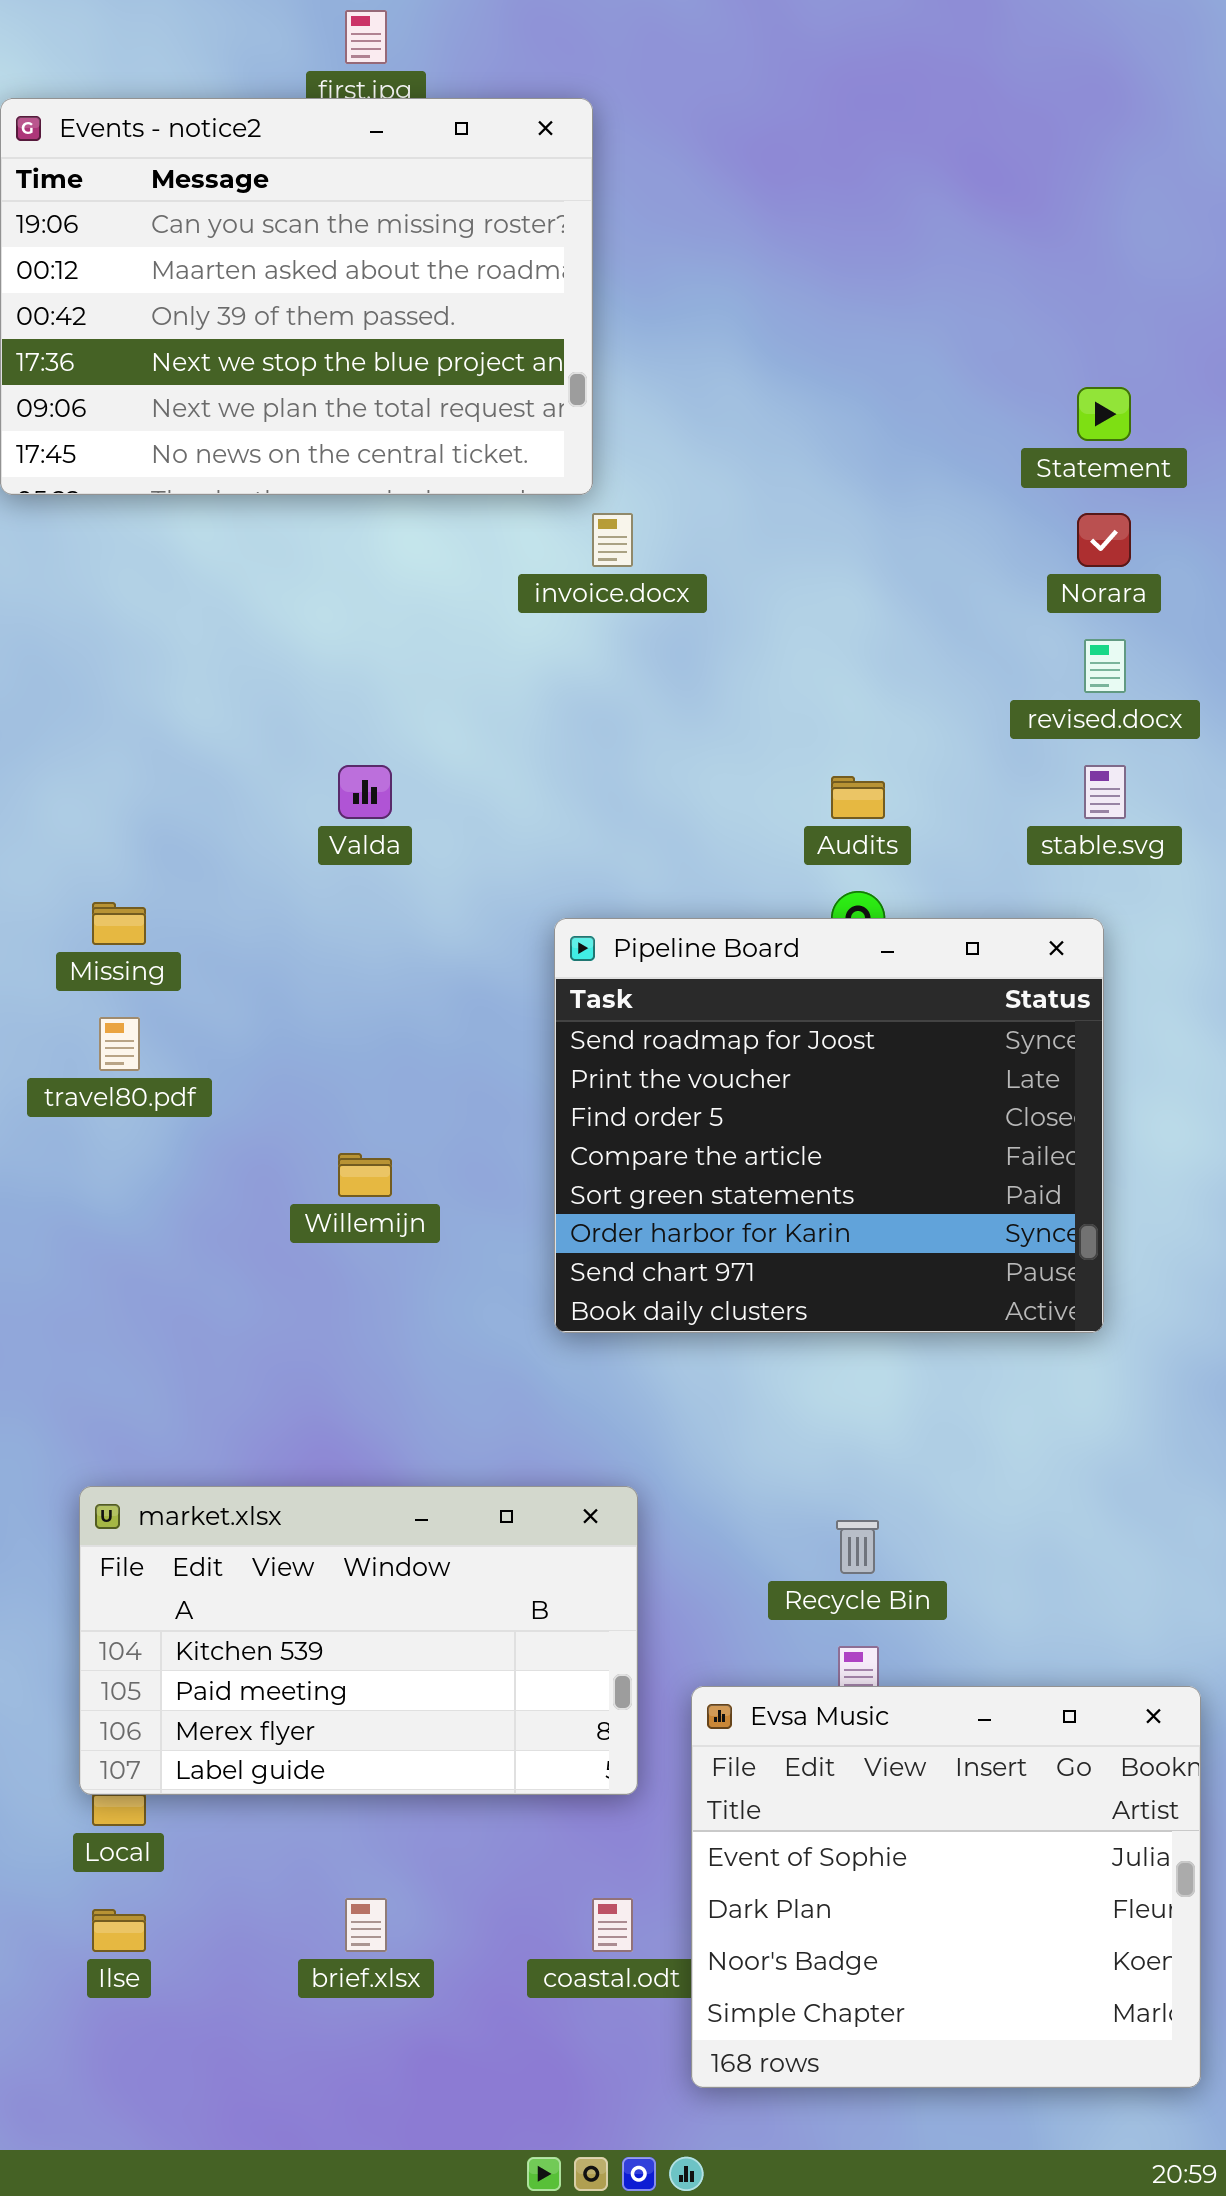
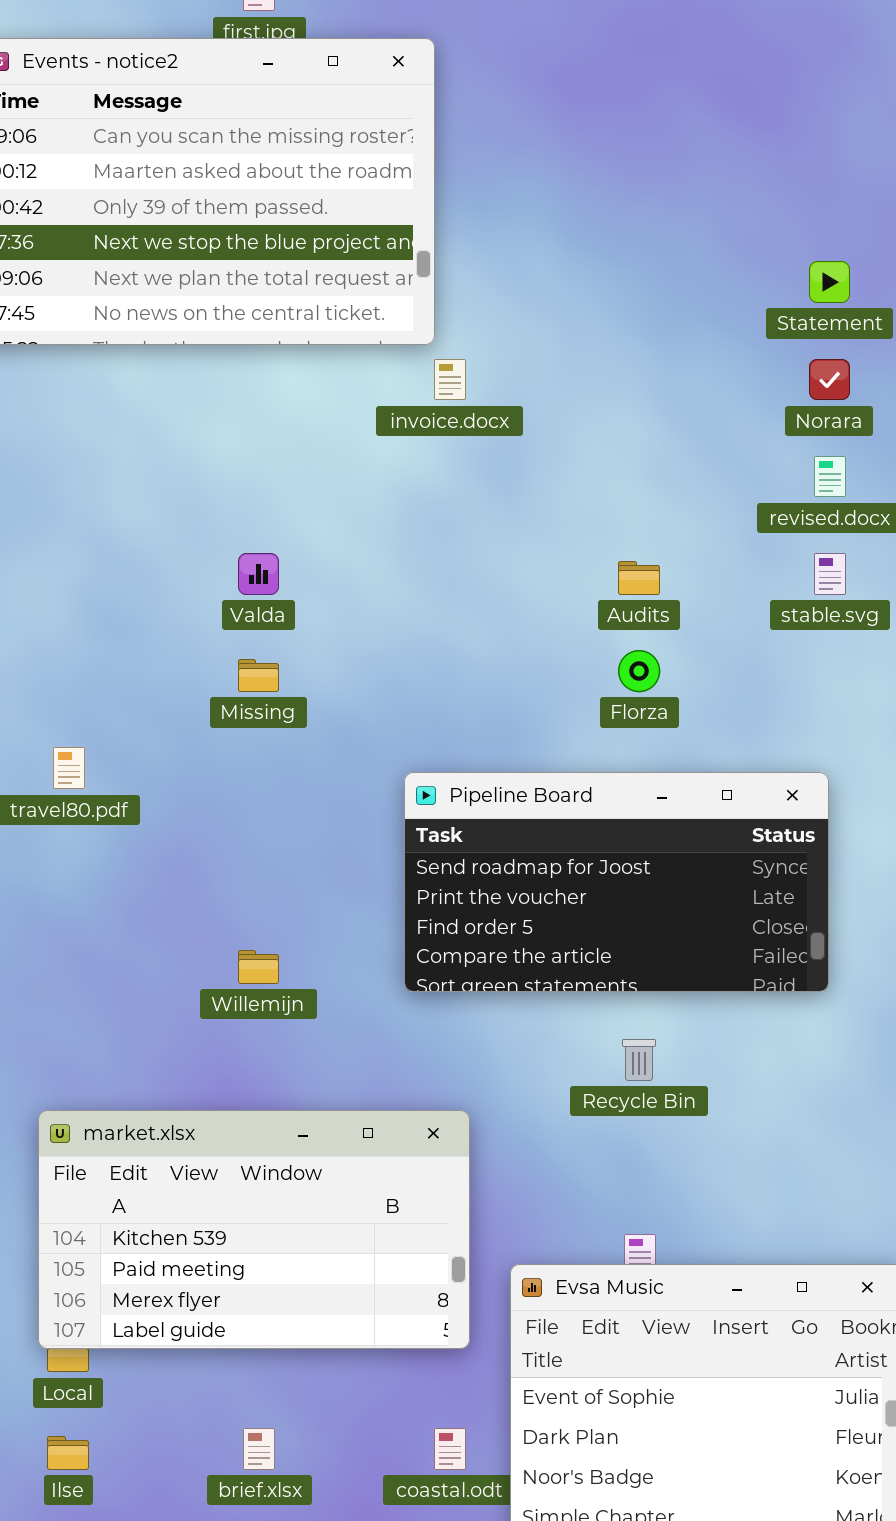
Missing: [92,902,146,945] -> [238,659,279,692], moved
Pipeline Board: [554,918,1104,1333] -> [404,772,829,992], resized
Willemijn: [338,1153,392,1197] -> [238,950,279,984], moved
Recycle Bin: [836,1520,879,1574] -> [622,1039,656,1081], moved

